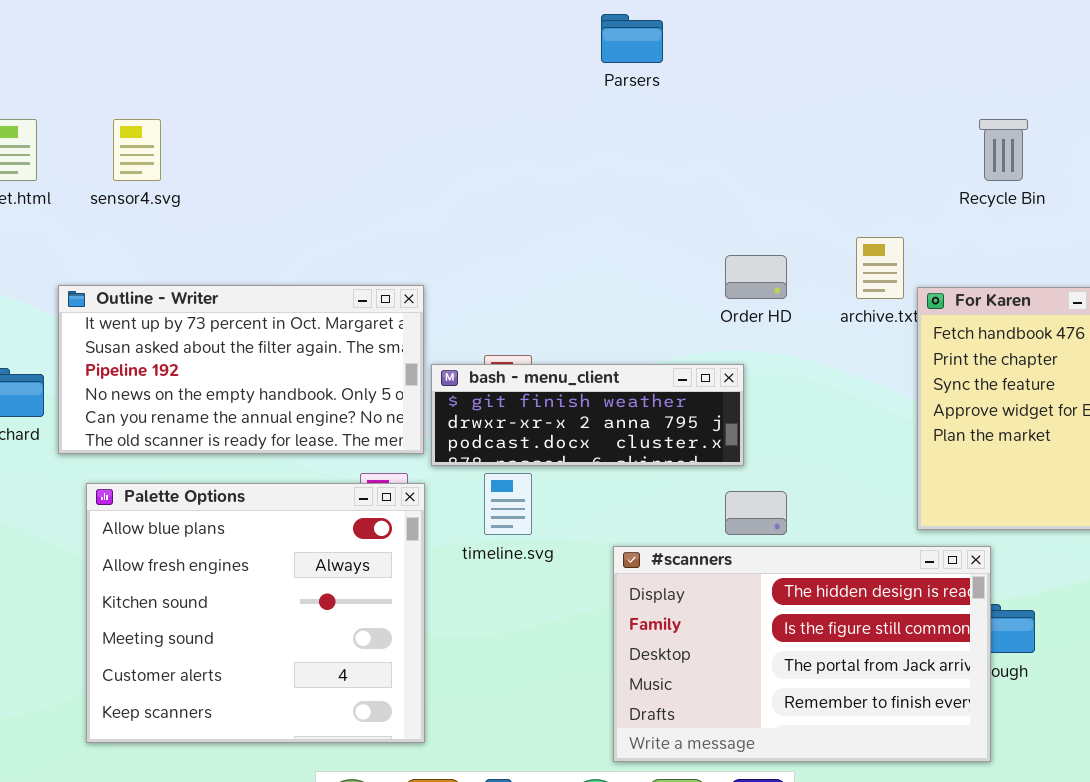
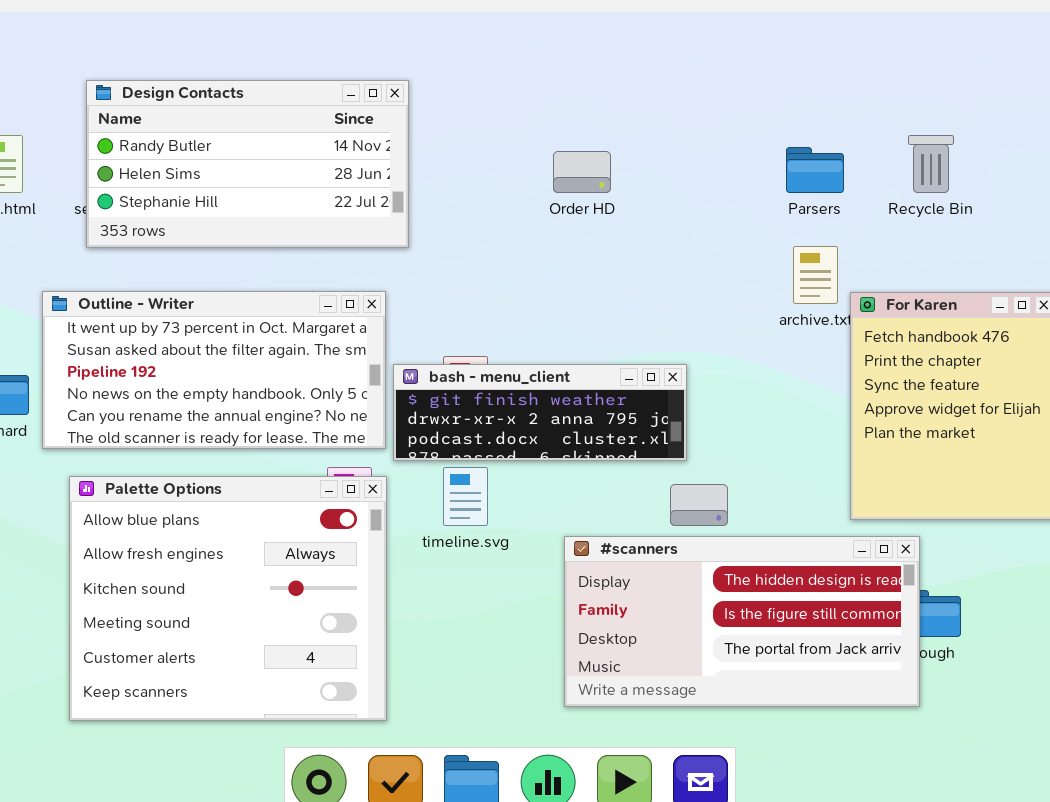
Parsers: [601,14,663,63] -> [786,147,844,193], moved
Design Contacts: none -> [86,80,409,248], opened
Order HD: [725,255,787,299] -> [553,151,611,193], moved
#scanners: [613,546,991,762] -> [564,536,920,707], resized

